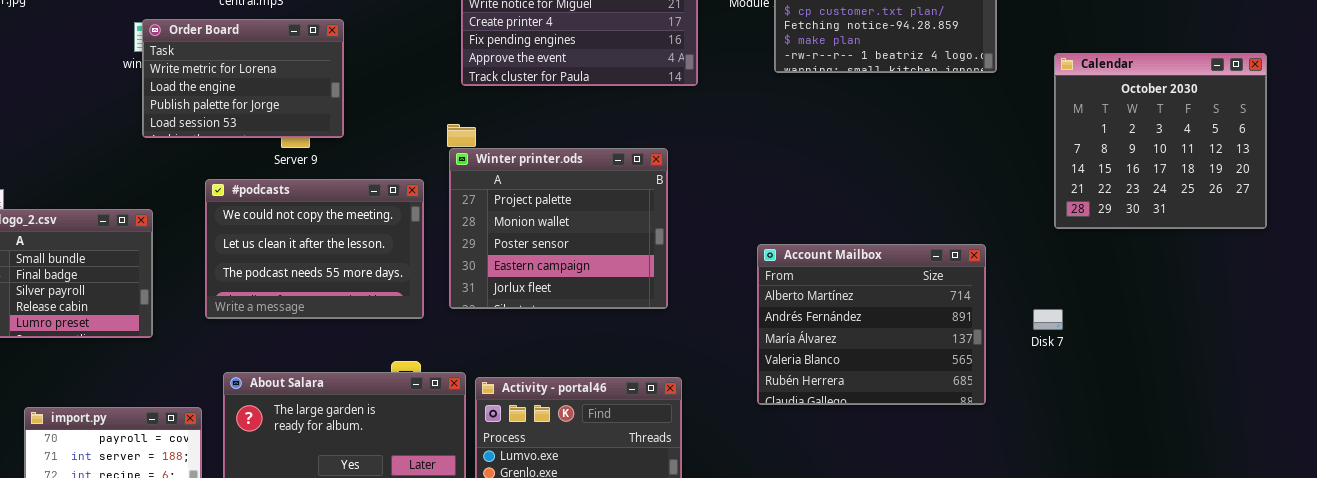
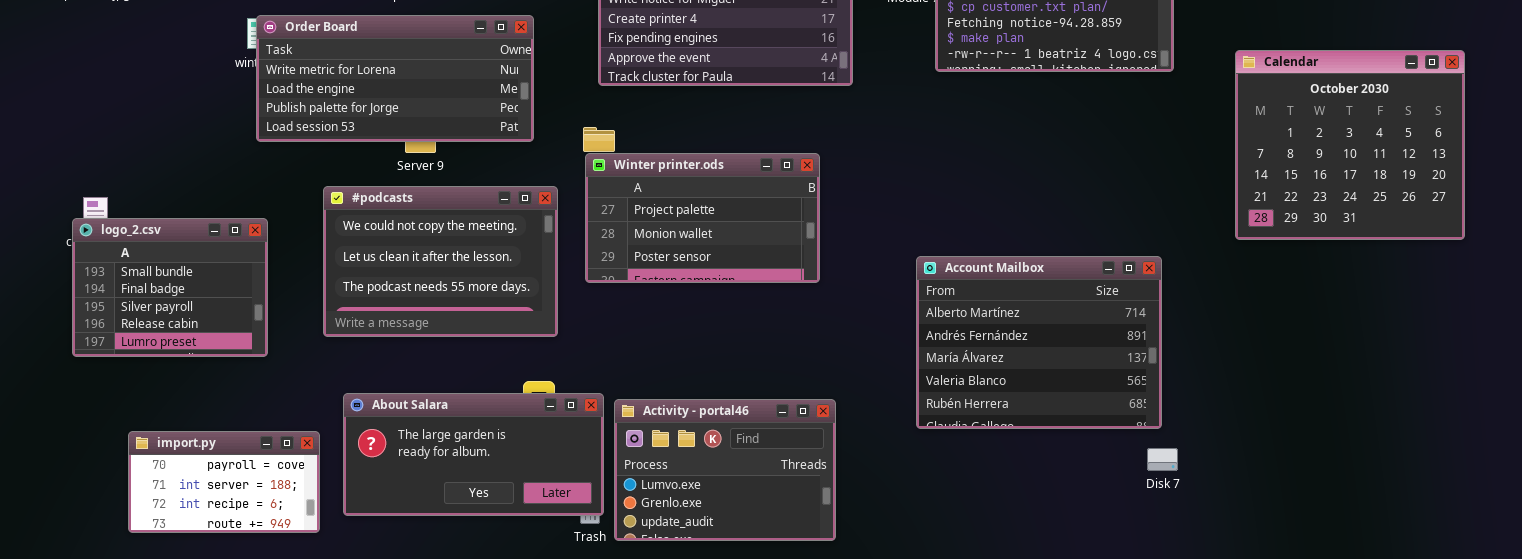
Order Board: [142,19,344,138] -> [256,15,534,142], resized
Winter printer.ods: [449,148,668,309] -> [585,153,820,283], resized
Disk 7: [1033,309,1063,330] -> [1147,448,1178,471], moved

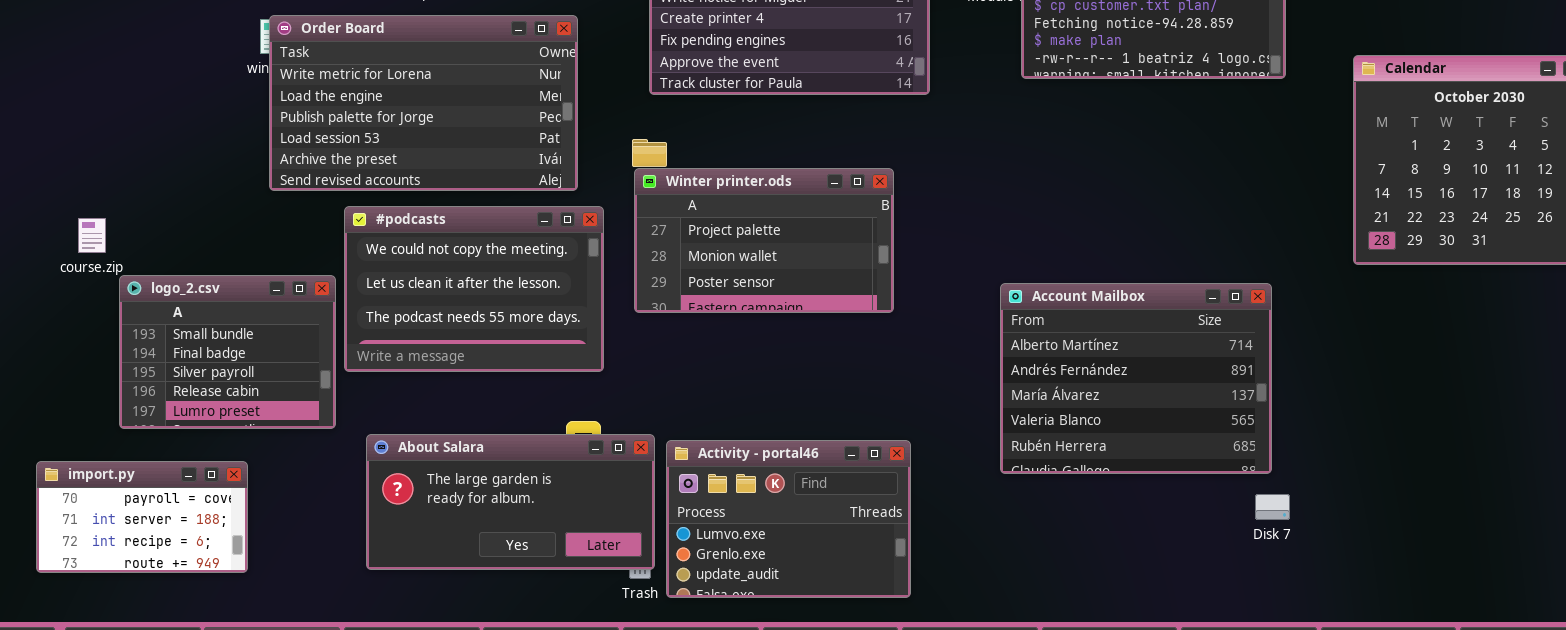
Order Board: [256,15,534,142] -> [269,15,578,191], resized
logo_2.csv: [72,218,268,357] -> [119,275,336,429], moved
import.py: [128,431,320,533] -> [36,461,248,573], moved

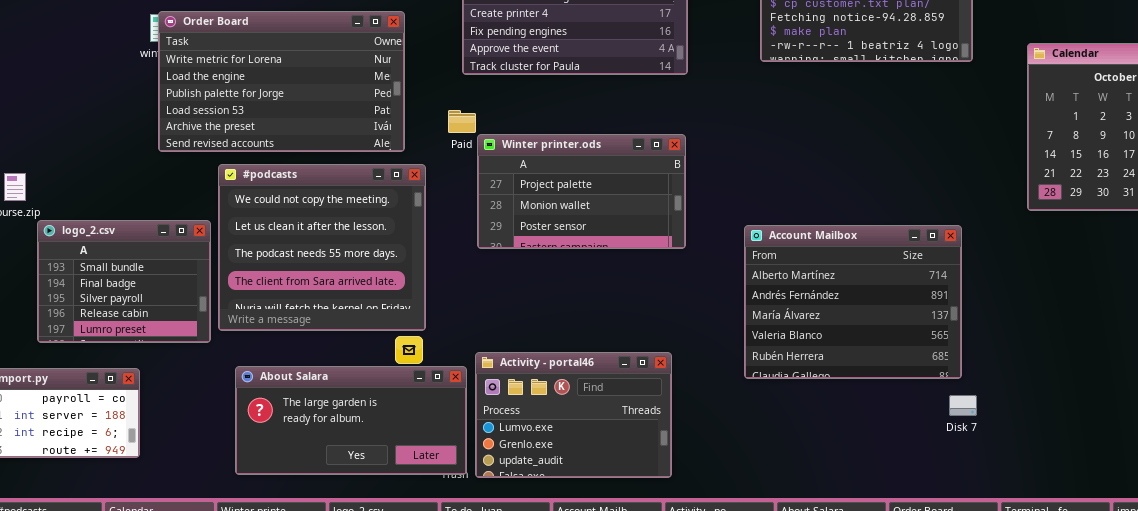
Winter printer.ods: [634,168,894,313] -> [477,134,686,249], moved
#podcasts: [344,206,604,372] -> [218,164,426,331], resized
About Salara: [366,434,655,570] -> [235,366,467,475], moved

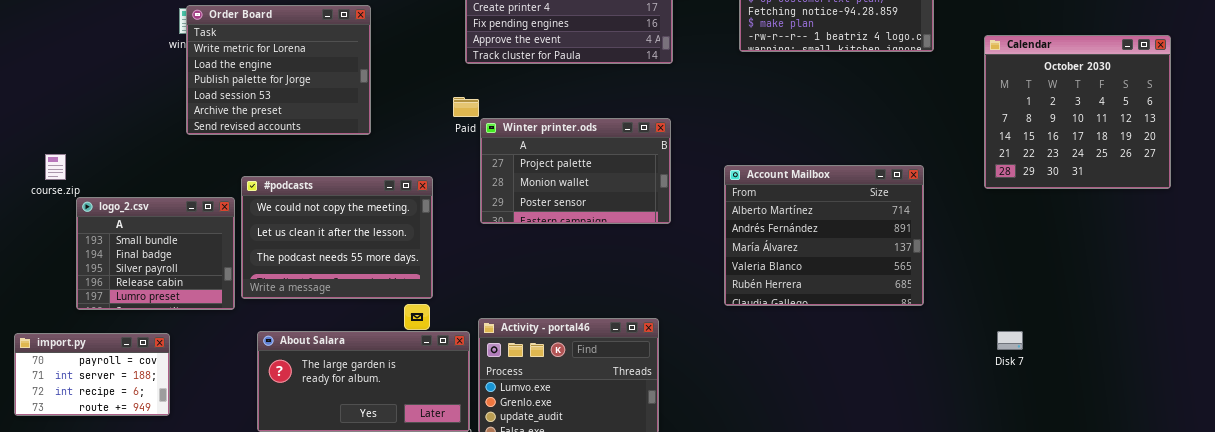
Order Board: [158,11,405,152] -> [186,5,371,135], resized
#podcasts: [218,164,426,331] -> [241,176,433,299], resized
Account Mailbox: [744,225,962,379] -> [724,165,924,306], moved
Disk 7: [949,395,977,416] -> [997,331,1023,350], moved

